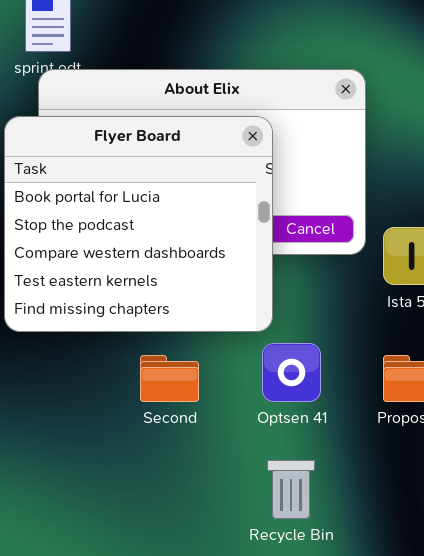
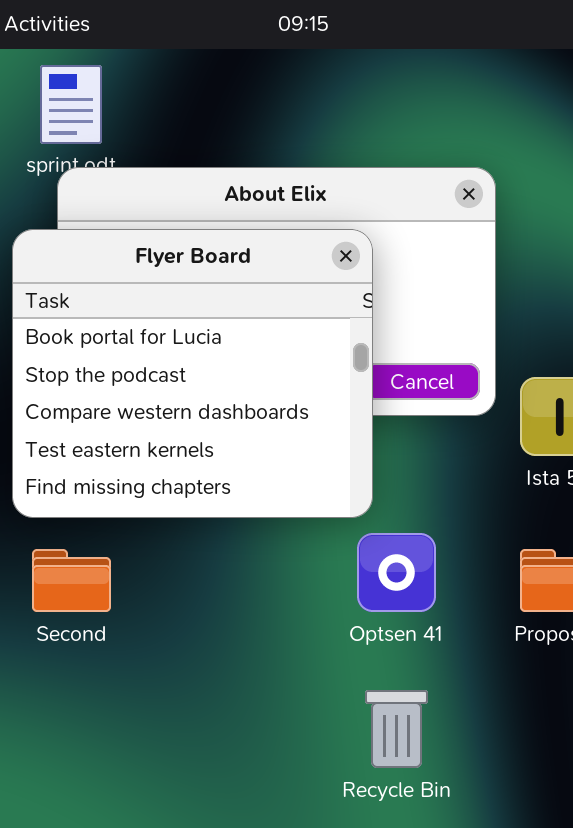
Second: [140,355,199,402] -> [32,549,111,612], moved

